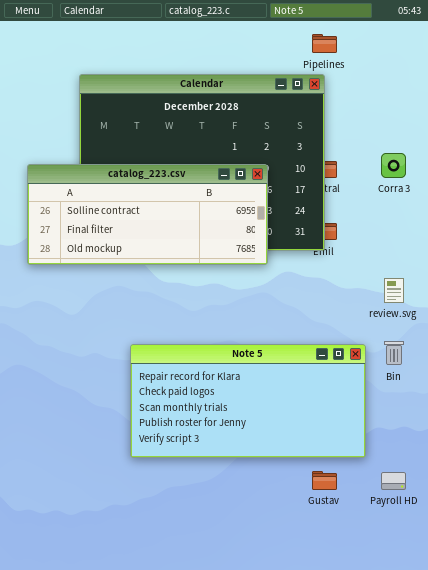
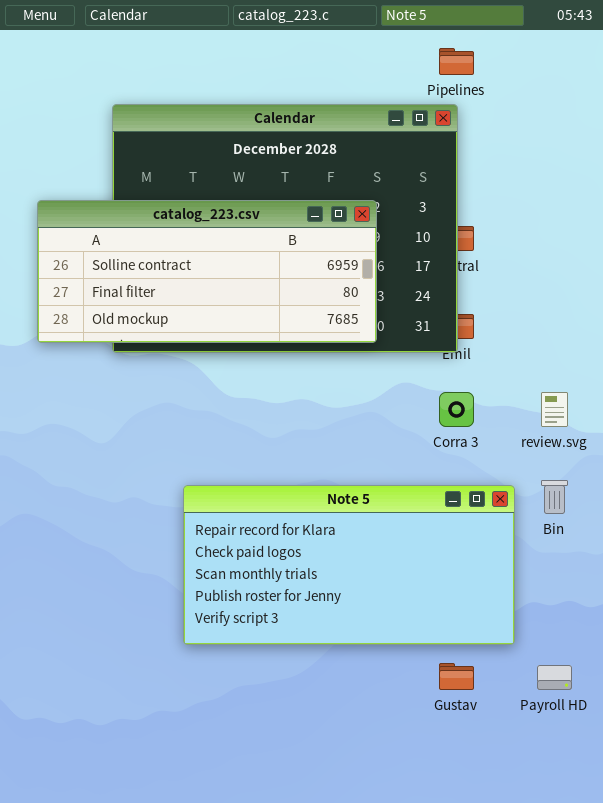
Corra 3: [381,153,406,178] -> [439,392,474,427], moved
catalog_223.csv: [27,164,268,265] -> [37,200,377,343], moved

